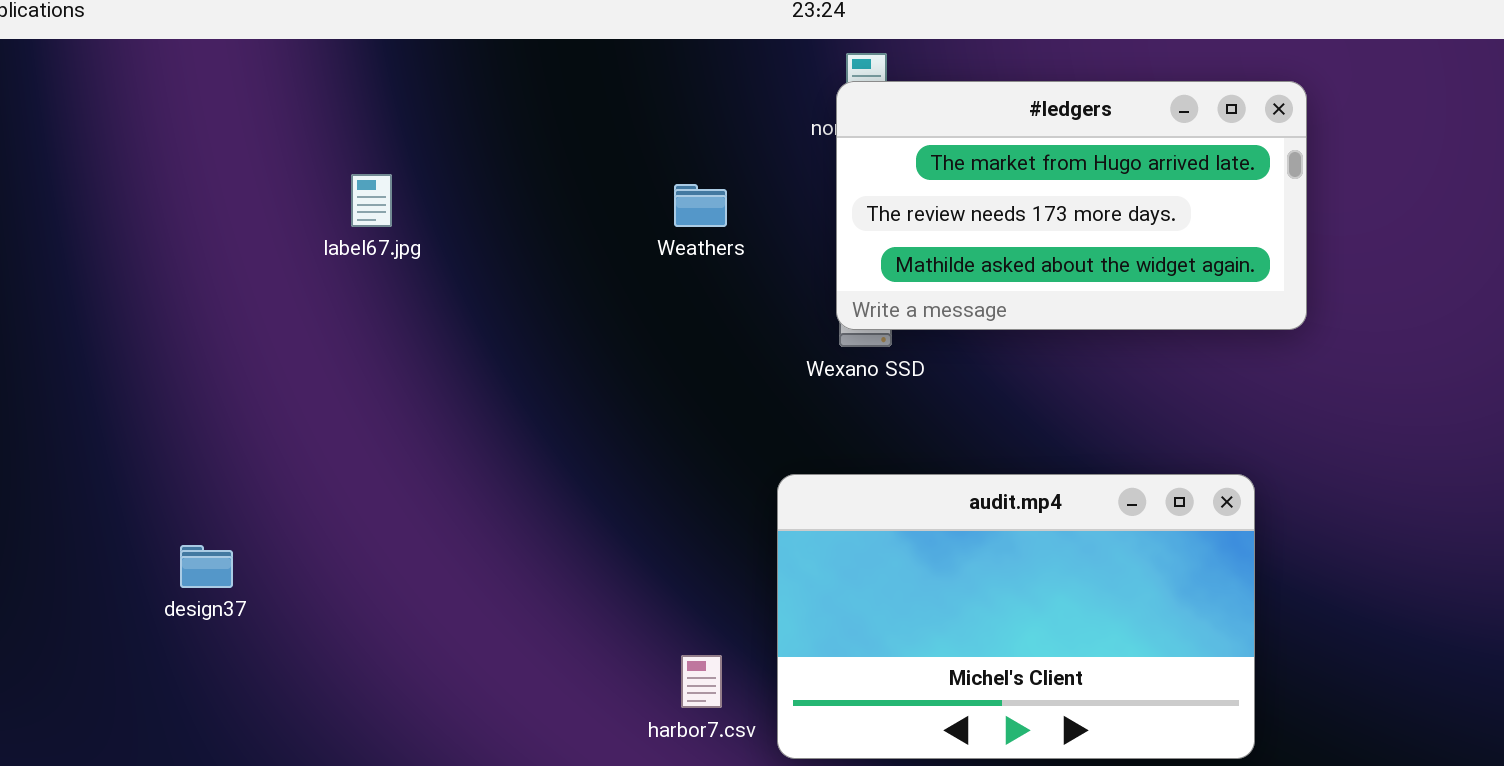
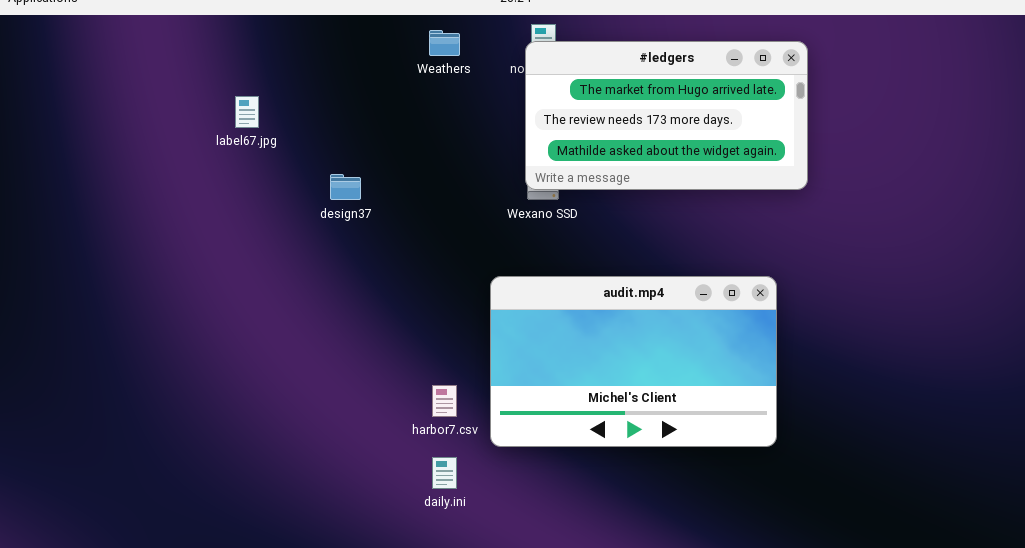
Weathers: [674,184,727,227] -> [429,30,460,56], moved
design37: [180,545,233,588] -> [330,174,361,200], moved

